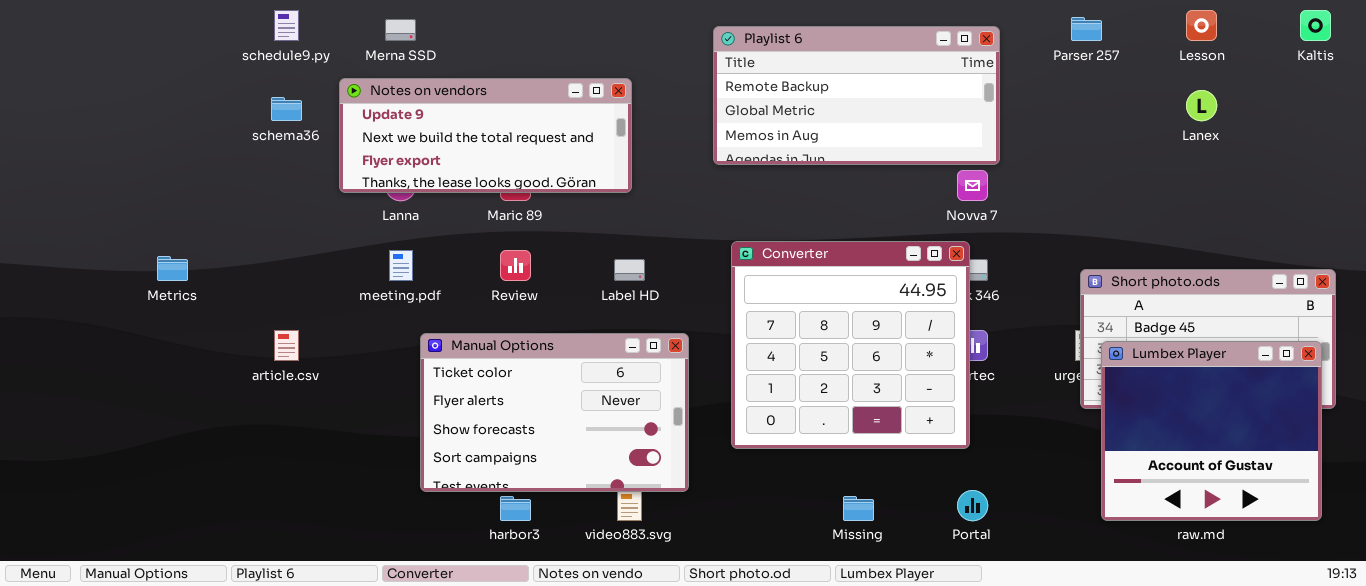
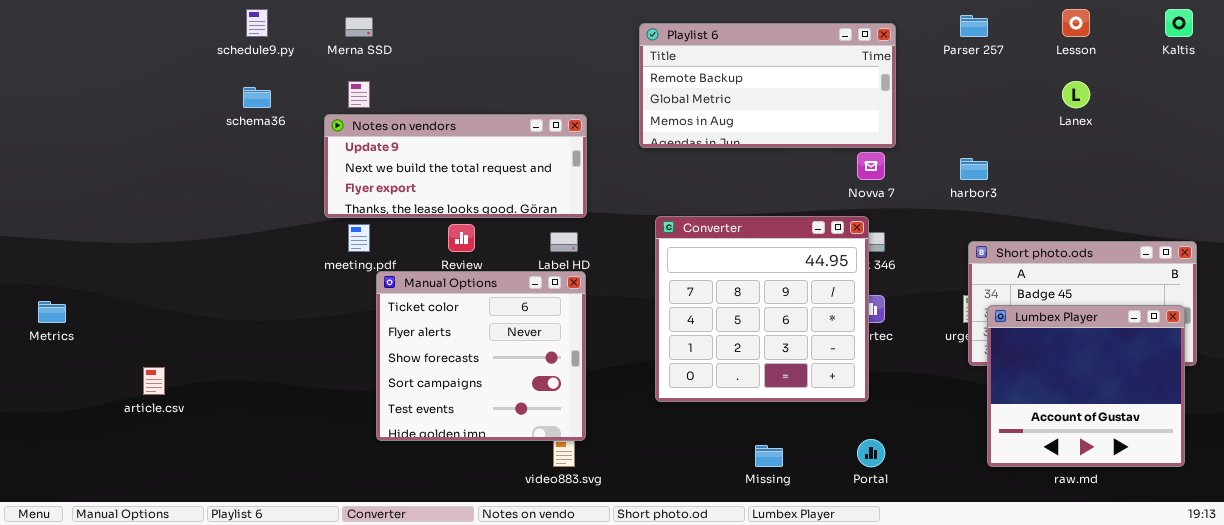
Notes on vendors: [339,78,632,193] -> [324,114,587,218], moved
Metrics: [157,256,188,281] -> [38,301,66,323], moved
article.csv: [274,330,299,361] -> [143,367,165,395], moved
Manual Options: [420,333,689,492] -> [376,271,586,441], resized
harbor3: [500,496,531,521] -> [960,158,988,180], moved

